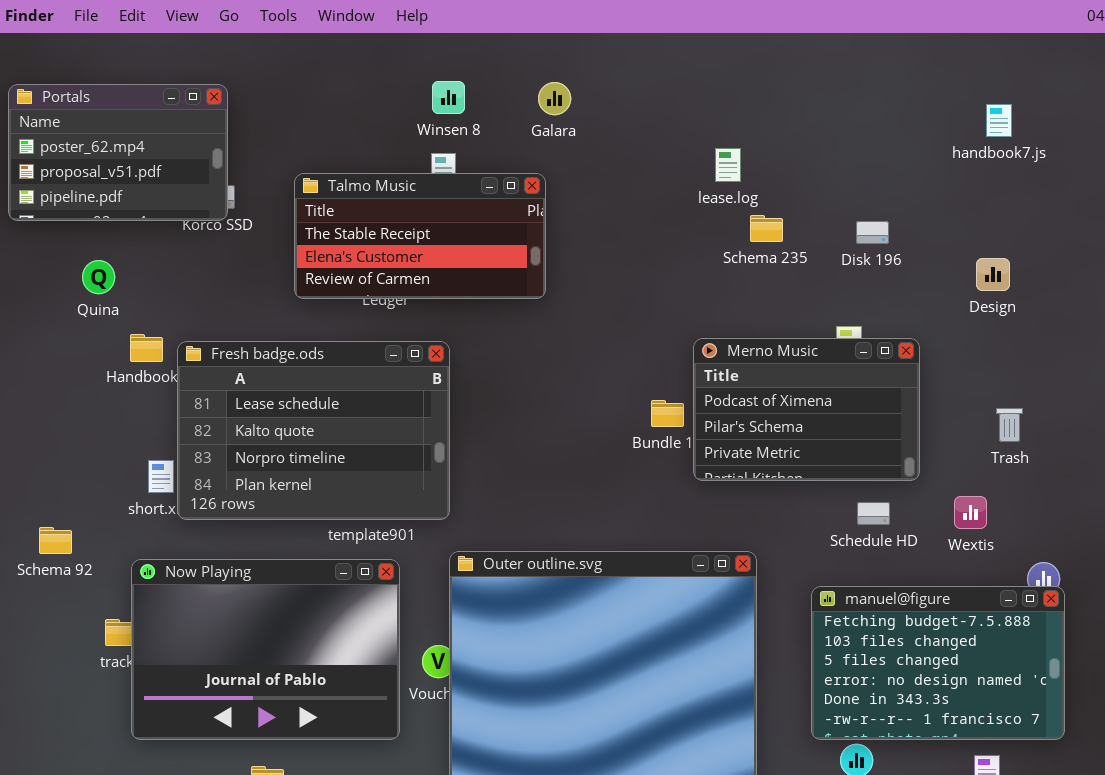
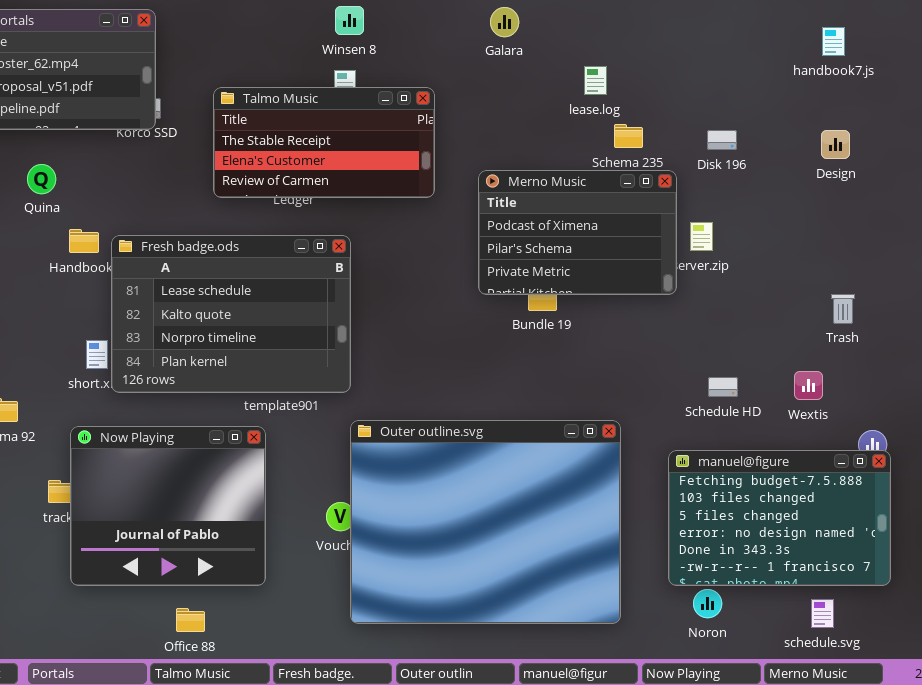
Galara: [538,82,571,115] -> [490,7,519,37], moved
Design: [976,258,1010,291] -> [821,130,850,159], moved
Merno Music: [693,338,920,481] -> [478,170,677,295], moved
Now Playing: [131,559,400,740] -> [70,426,266,586], resized

